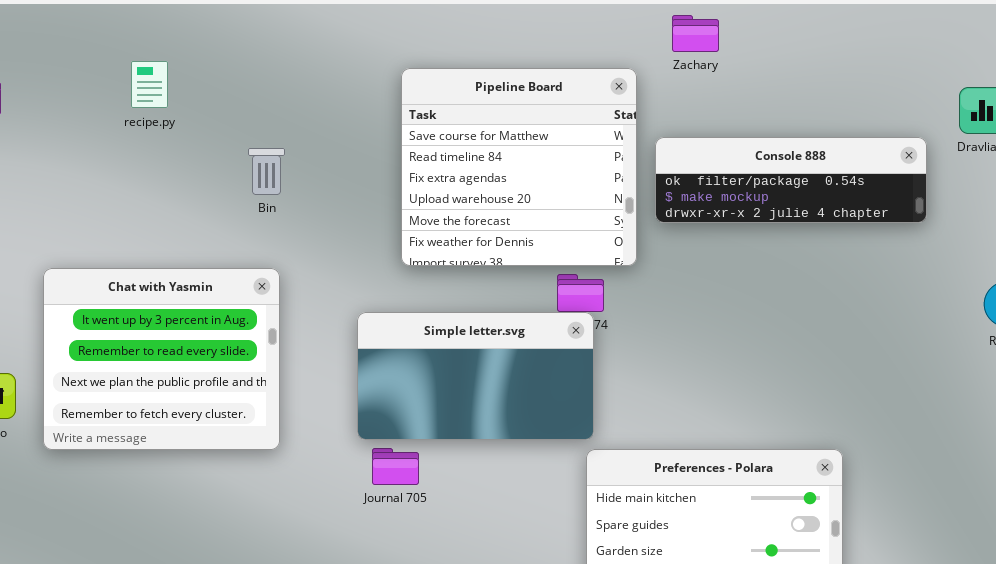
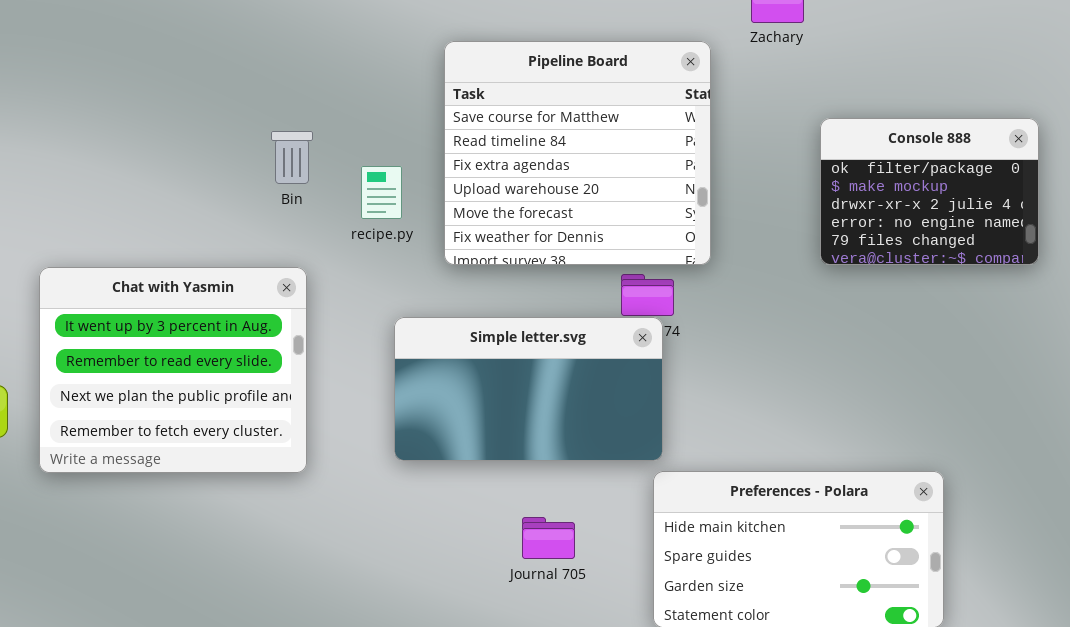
recipe.py: [131,61,168,108] -> [361,166,402,219], moved
Console 888: [655,137,927,223] -> [820,118,1039,265], resized
Journal 705: [372,448,419,485] -> [522,517,575,559], moved

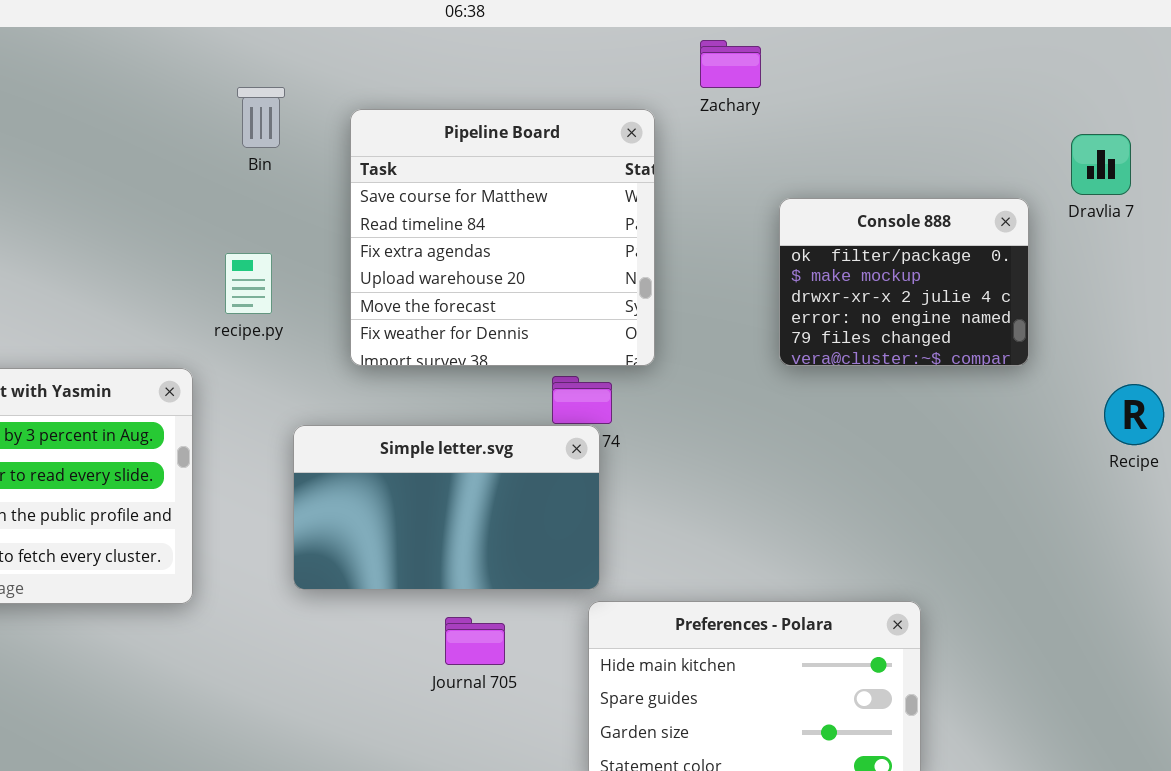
Bin: [271,131,313,184] -> [237,87,285,148], moved
recipe.py: [361,166,402,219] -> [225,253,272,314], moved
Journal 705: [522,517,575,559] -> [445,617,505,665], moved

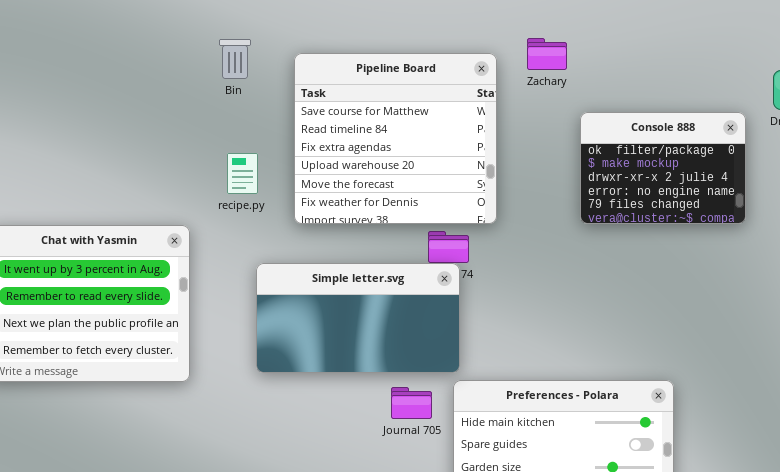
Zachary: [700,40,761,88] -> [527,38,567,70], moved
recipe.py: [225,253,272,314] -> [227,153,258,194], moved
Journal 705: [445,617,505,665] -> [391,387,432,419], moved

